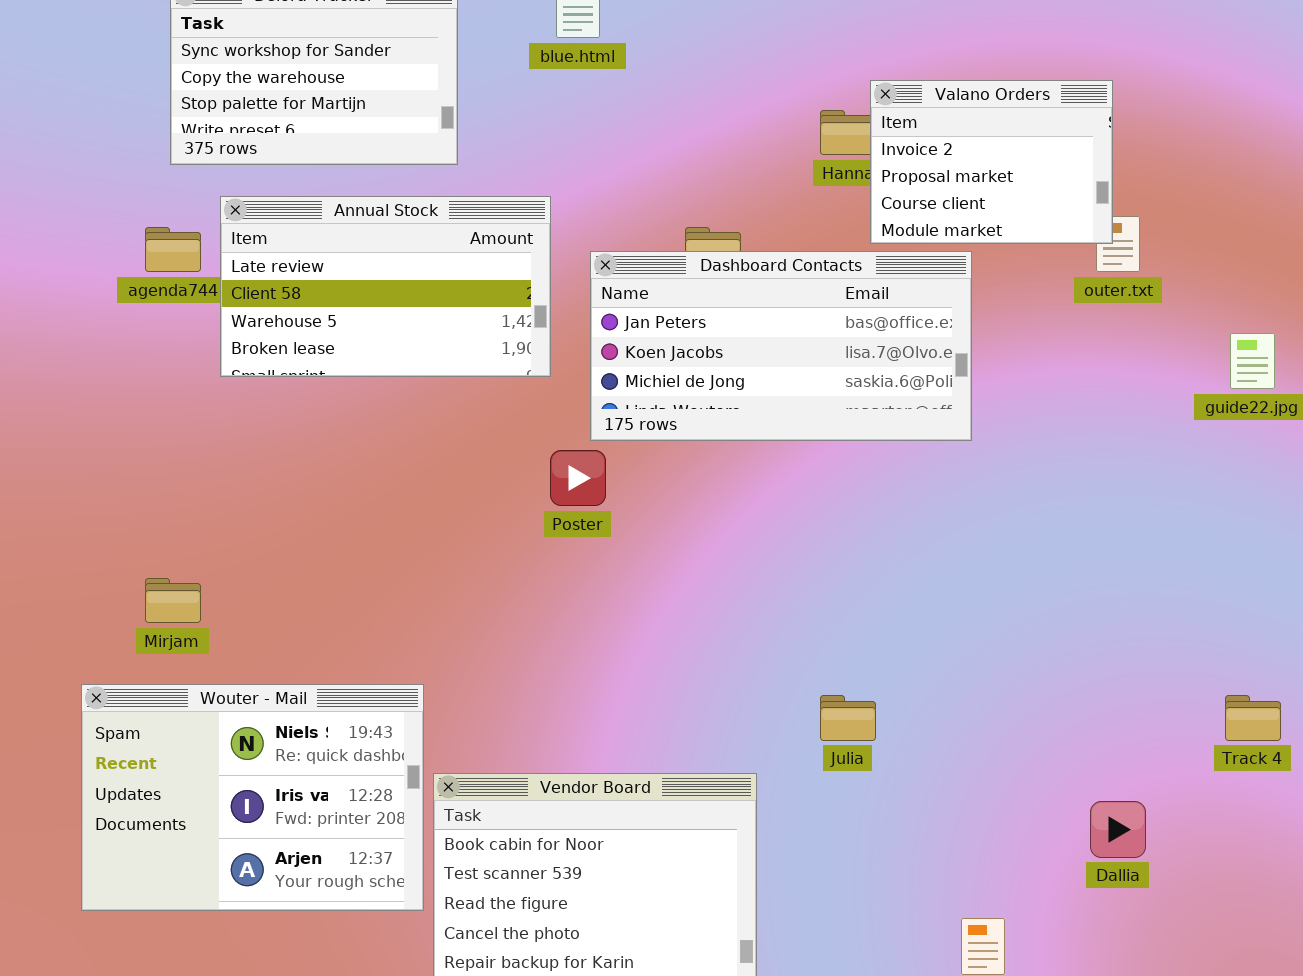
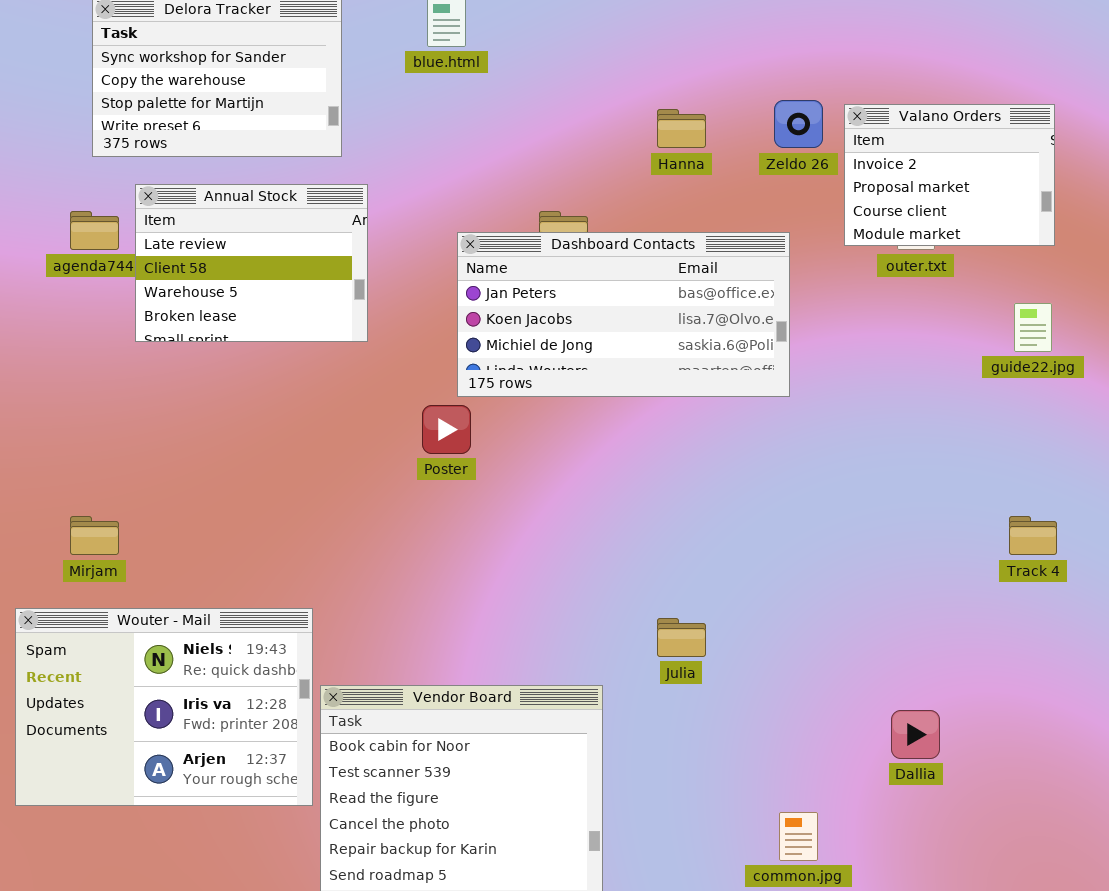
Valano Orders: [870,80,1113,244] -> [844,104,1055,246], moved
Annual Stock: [220,196,551,377] -> [135,184,368,342], resized
Track 4: [1225,695,1281,741] -> [1009,516,1057,555], moved

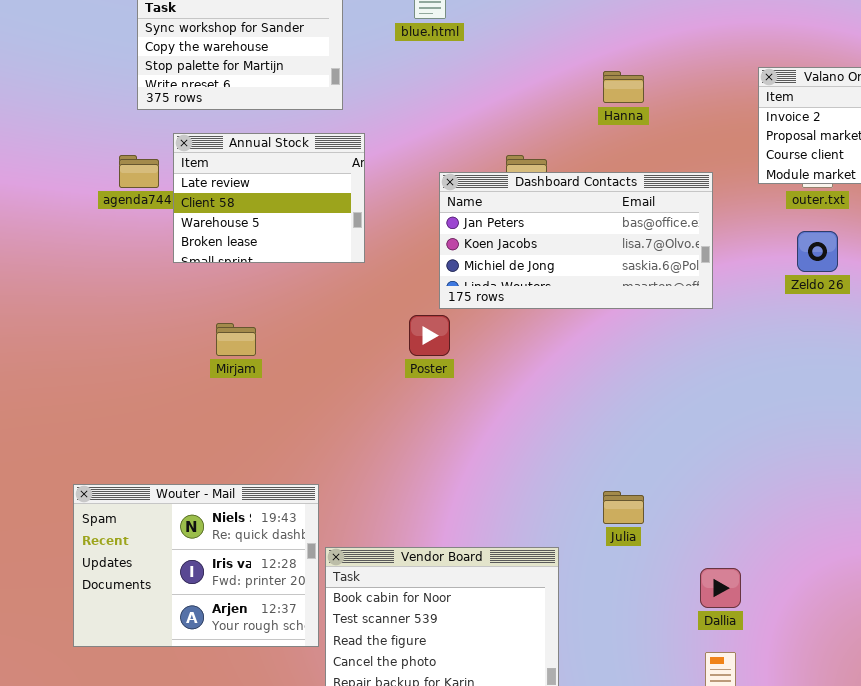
Zeldo 26: [774,100,823,148] -> [797,231,838,272], moved
Mirjam: [70,516,119,555] -> [216,323,256,356], moved
Dallia: [891,710,940,759] -> [700,568,741,608], moved

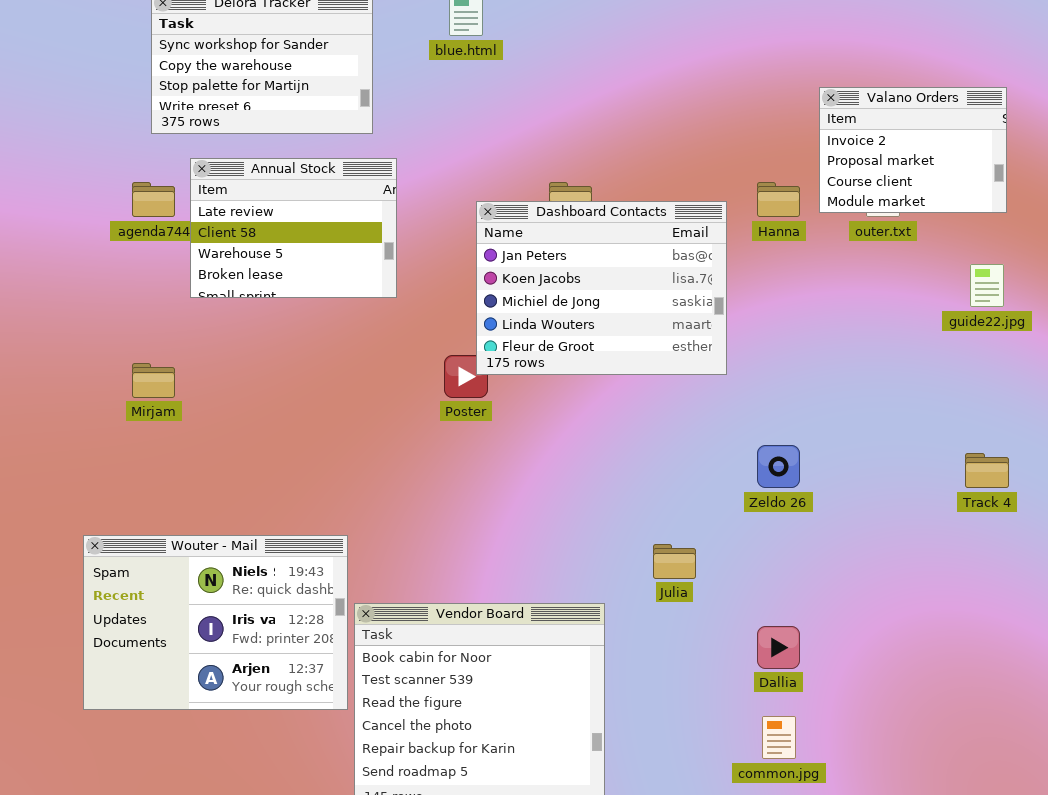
Hanna: [603,71,644,103] -> [757,182,800,217], moved
Dashboard Contacts: [439,172,713,309] -> [476,201,727,375], resized
Zeldo 26: [797,231,838,272] -> [757,445,800,488], moved
Mirjam: [216,323,256,356] -> [132,363,175,398], moved

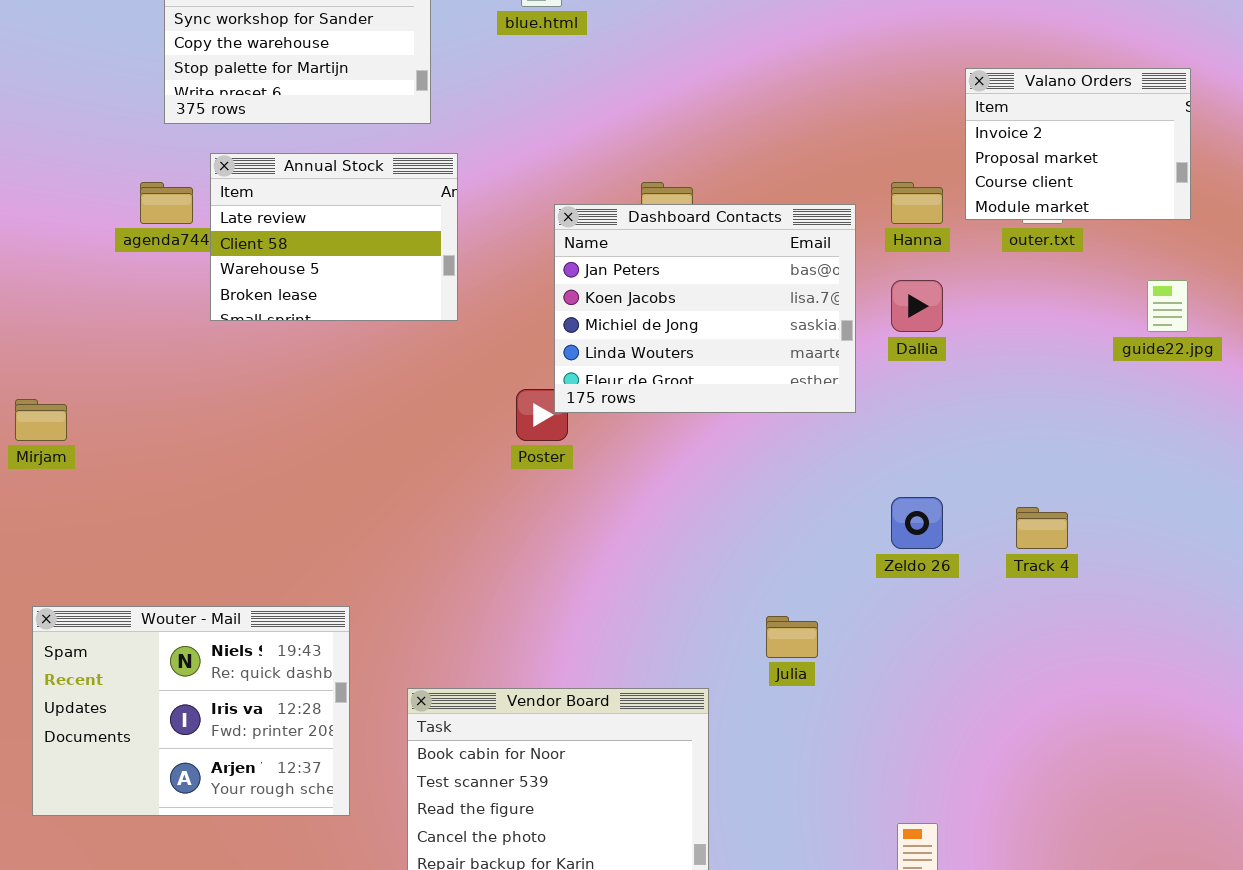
Mirjam: [132,363,175,398] -> [15,399,67,441], moved
Track 4: [965,453,1009,488] -> [1016,507,1068,549], moved
Wouter - Mail: [83,535,348,710] -> [32,606,350,816], moved
Dallia: [757,626,800,669] -> [891,280,943,332], moved

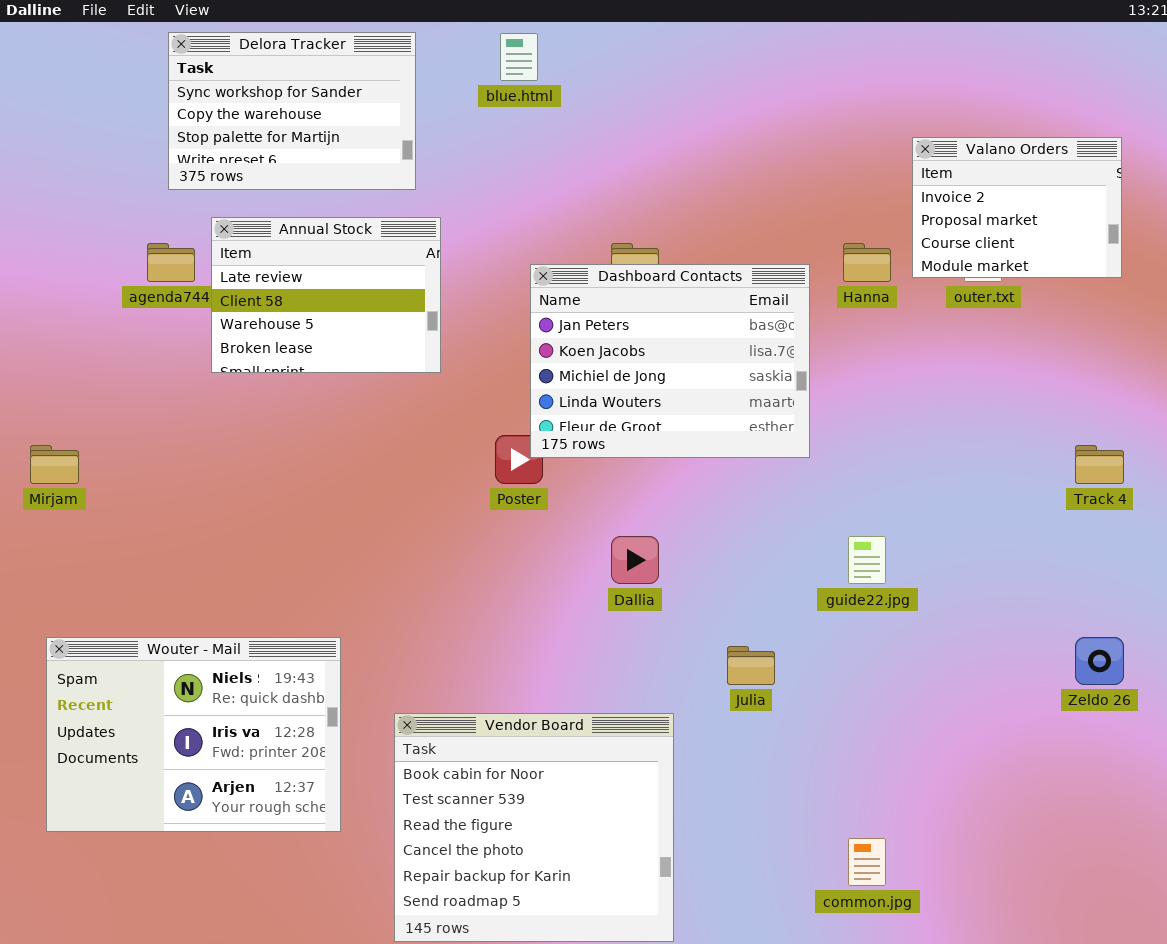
Dallia: [891,280,943,332] -> [611,536,659,584], moved
guide22.jpg: [1147,280,1188,332] -> [848,536,886,584], moved
Zeldo 26: [891,497,943,549] -> [1075,637,1124,685], moved
Track 4: [1016,507,1068,549] -> [1075,445,1124,484], moved

